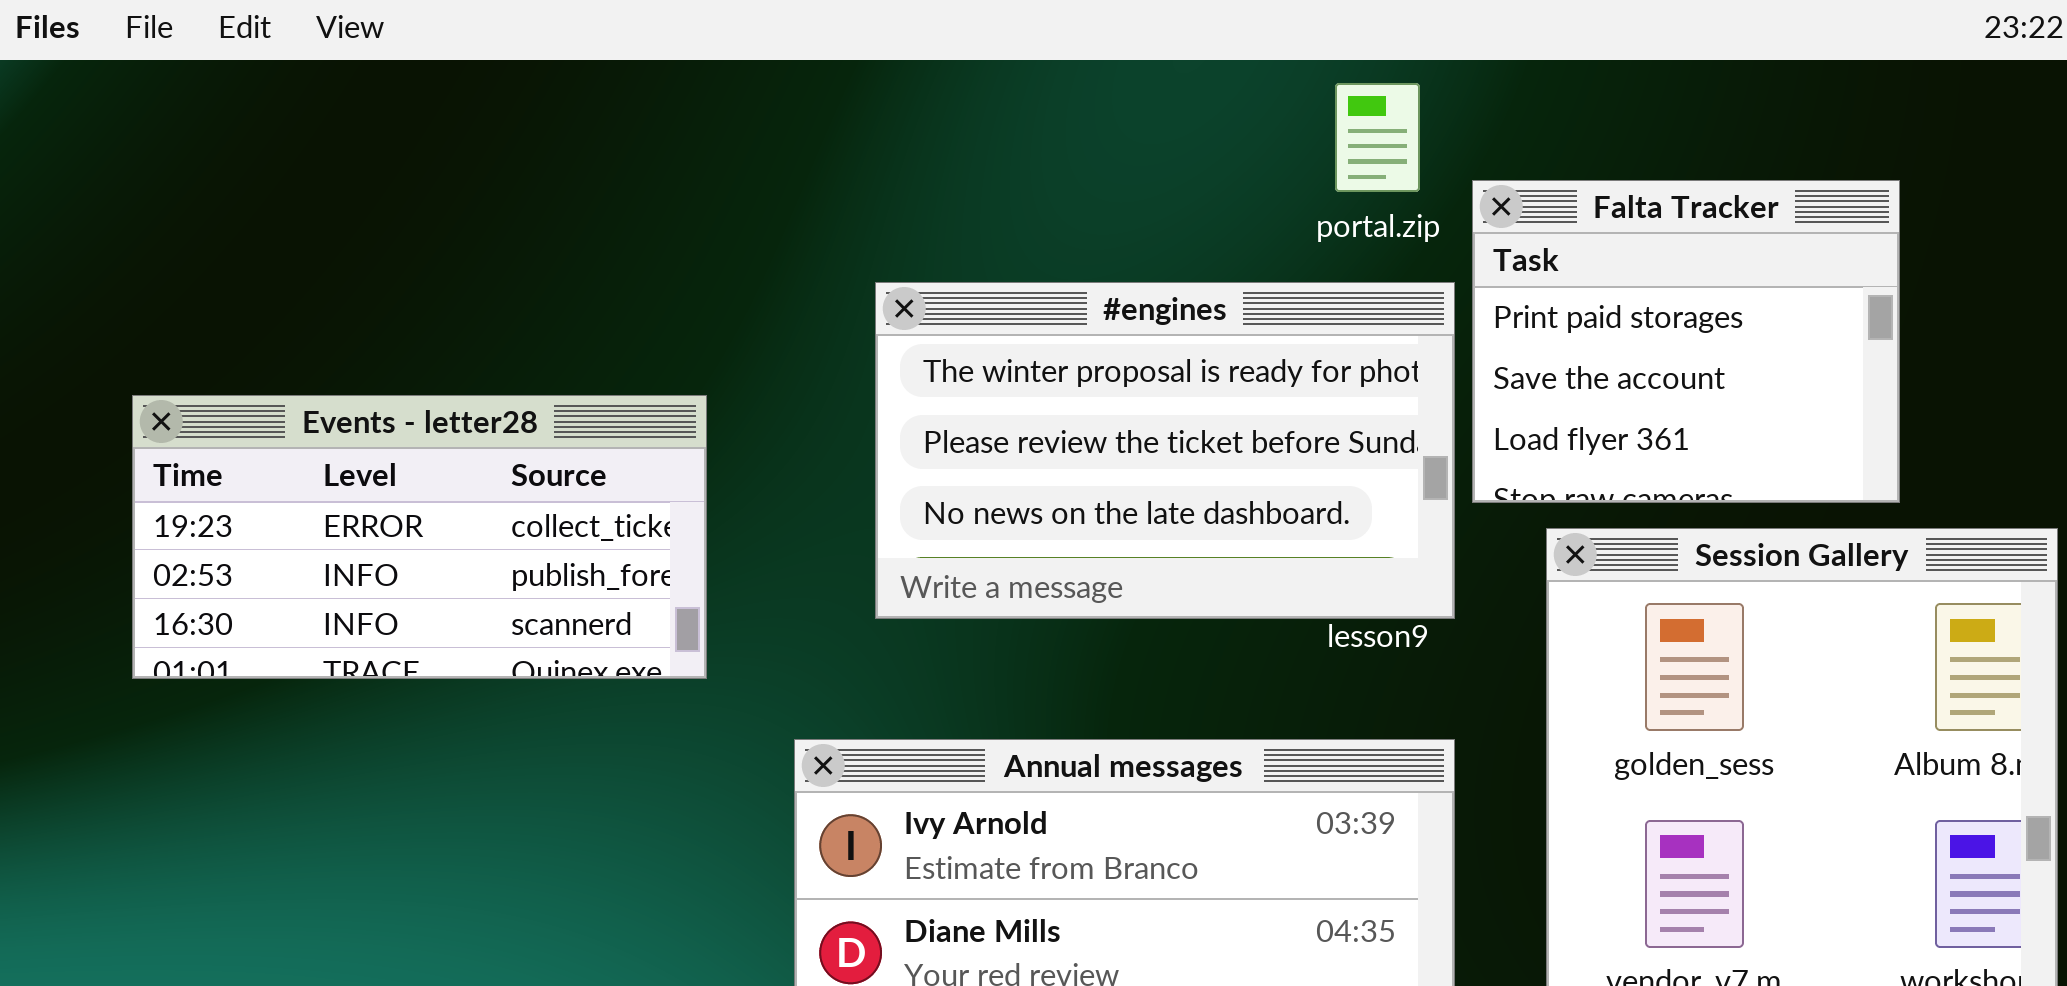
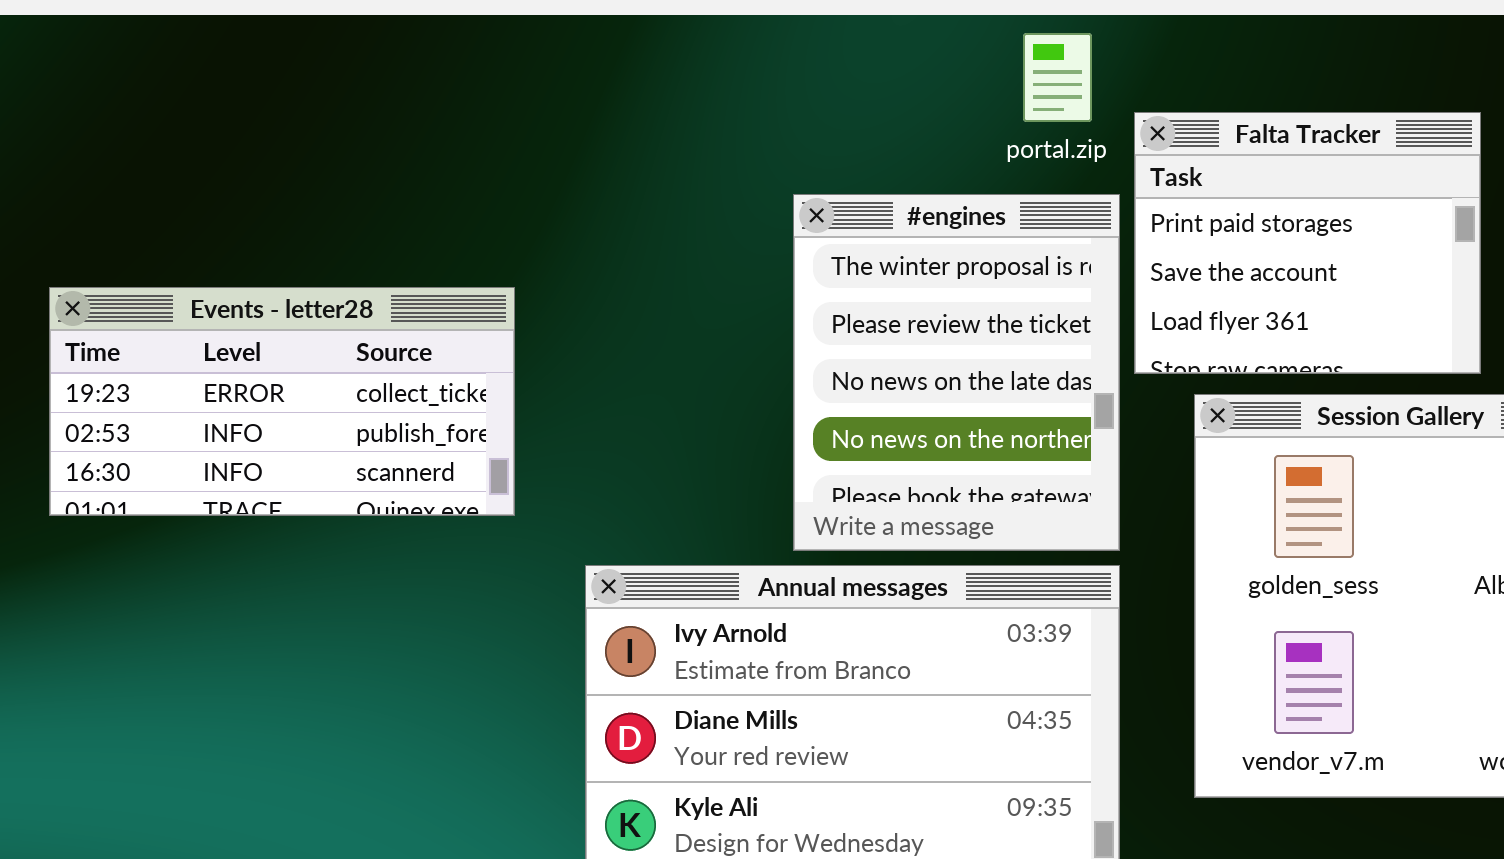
#engines: [875,282,1455,619] -> [793,194,1120,551], resized

